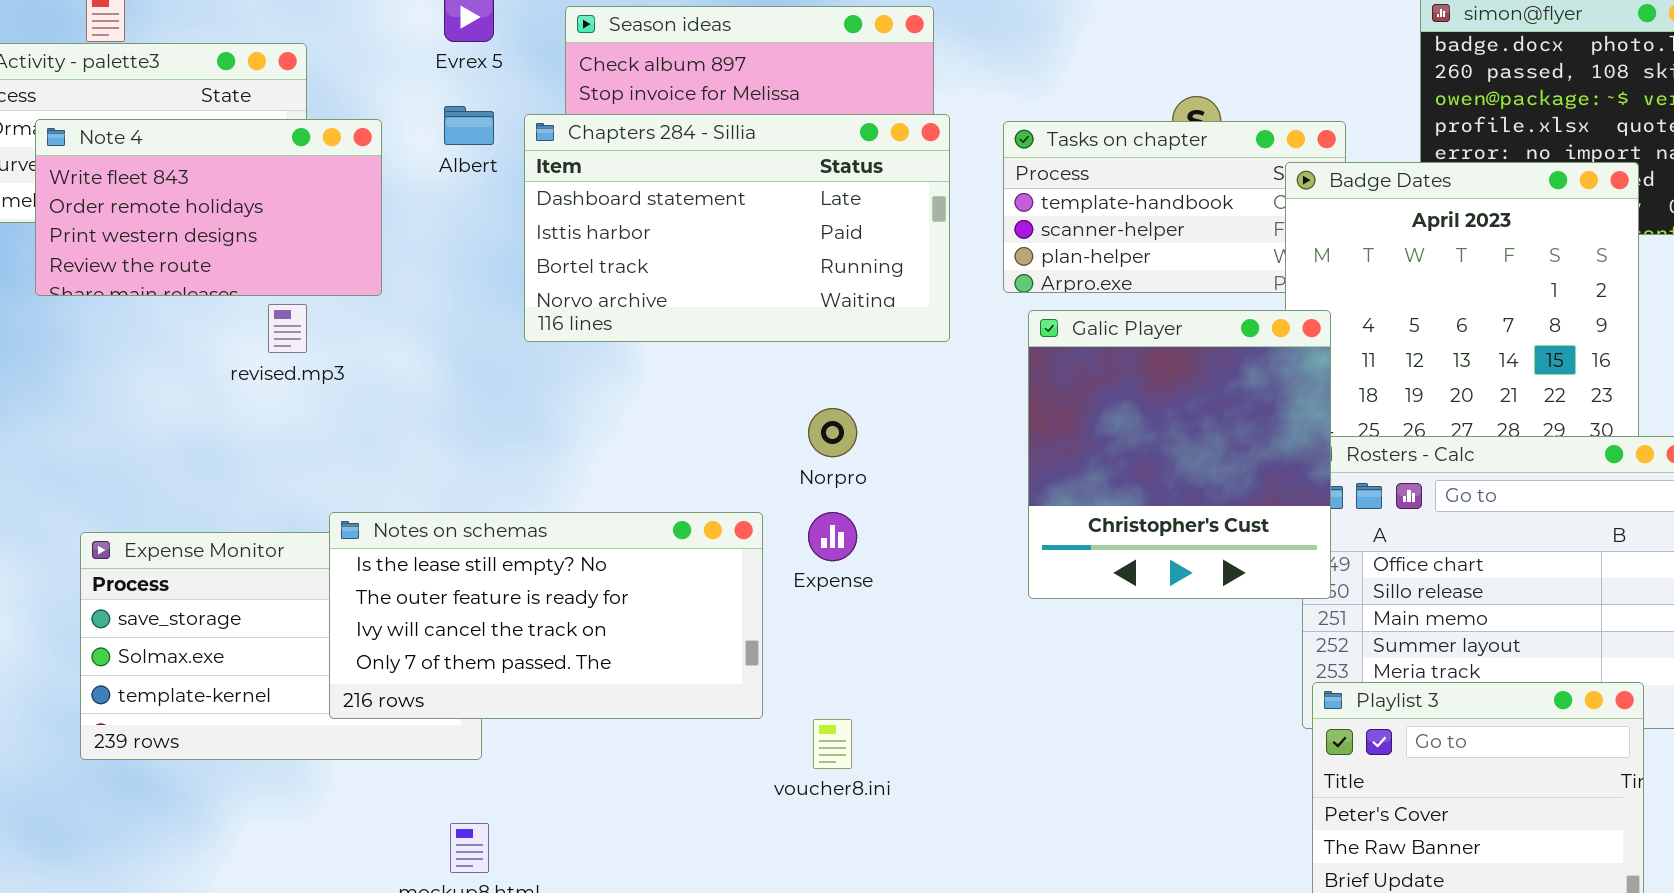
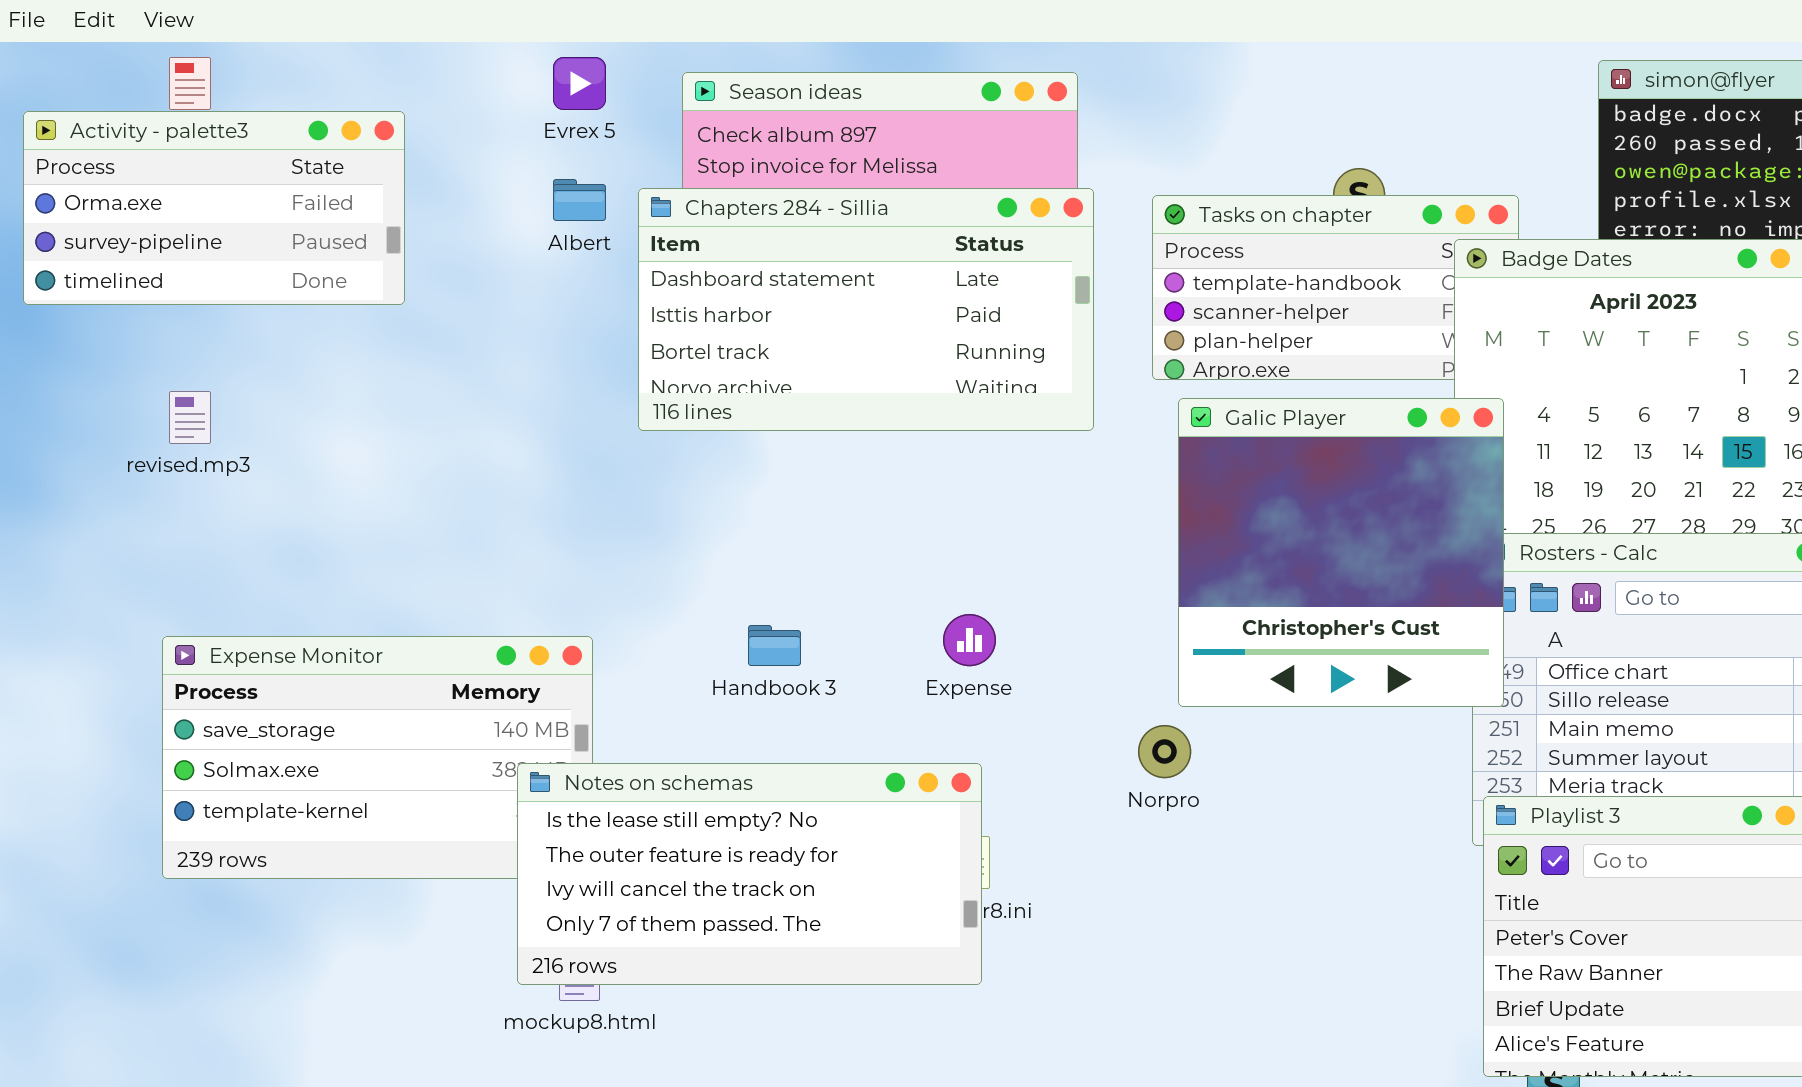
Note 4: [35,119,382,296] -> none, closed
revised.mp3: [268,304,307,353] -> [169,391,211,444], moved
Norpro: [808,408,857,457] -> [1138,725,1191,778], moved
Notes on schemas: [329,512,763,719] -> [517,763,982,985], moved

